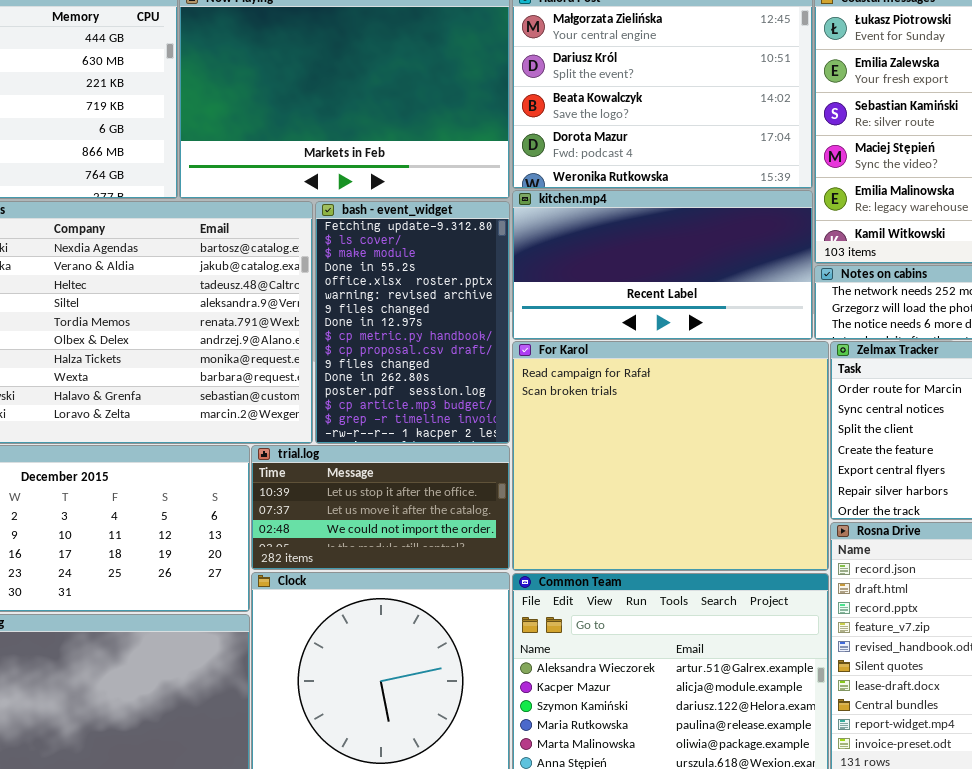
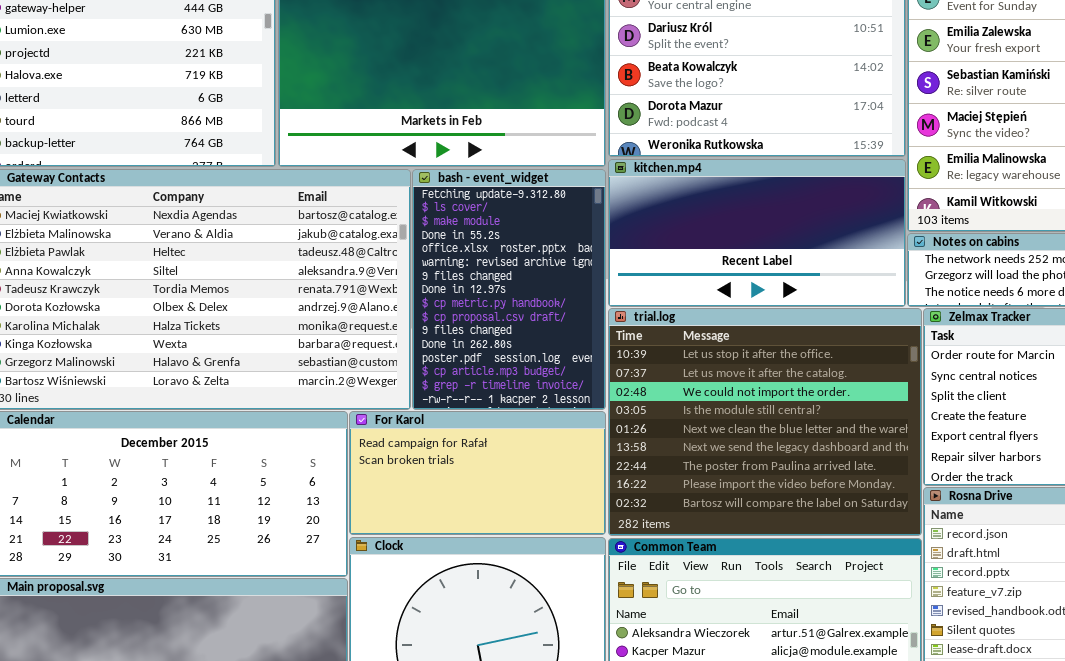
For Karol: [512,341,829,571] -> [349,411,606,535], moved, resized
trial.log: [251,445,510,570] -> [608,308,922,536], moved, resized

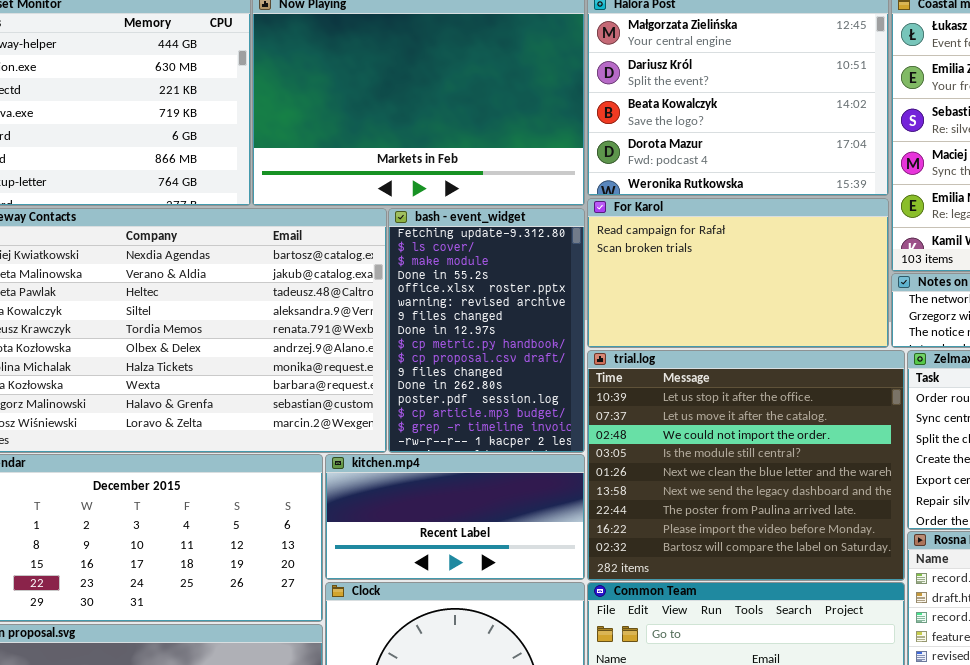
kitchen.mp4: [608,159,906,307] -> [325,454,585,580], moved, resized
For Karol: [349,411,606,535] -> [587,198,889,348], moved, resized

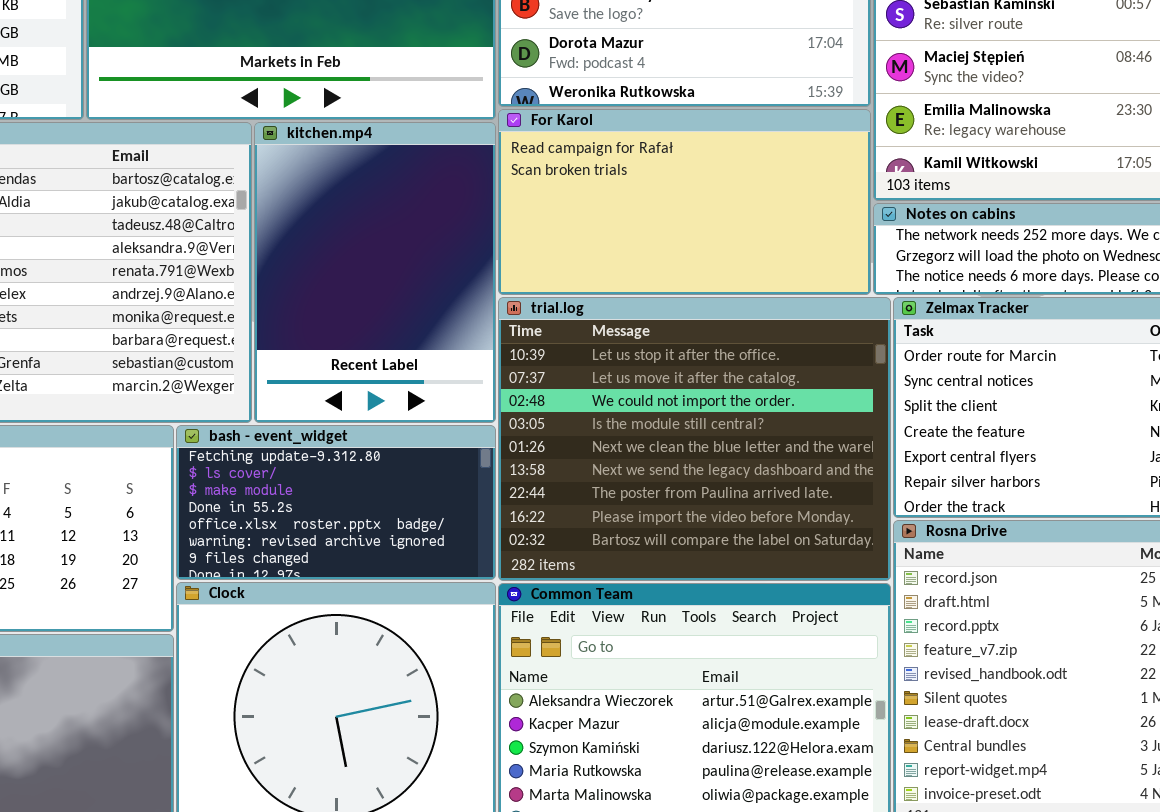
bash - event_widget: [388,208,585,453] -> [176,425,496,580], moved, resized
kitchen.mp4: [325,454,585,580] -> [254,122,496,423], moved, resized

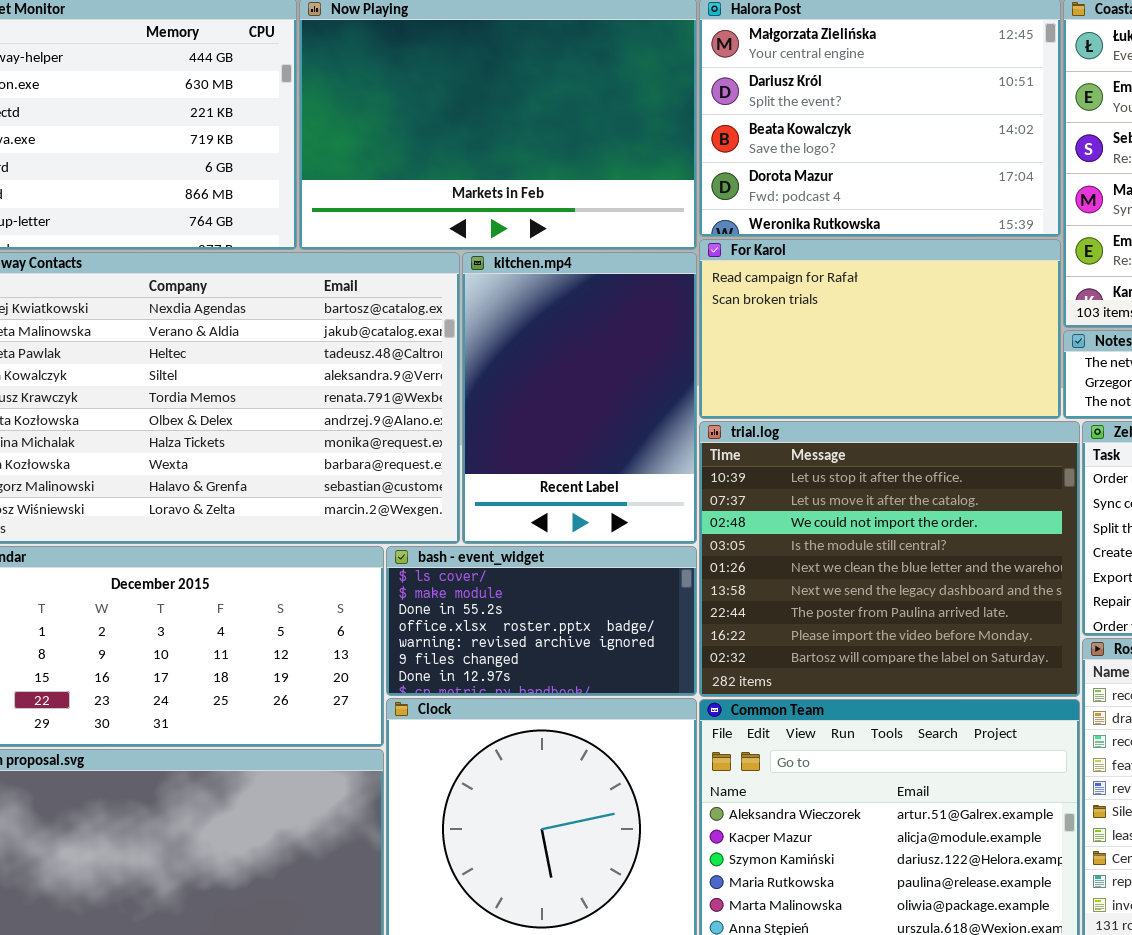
bash - event_widget: [176,425,496,580] -> [386,546,697,696], scrolled down 1 row

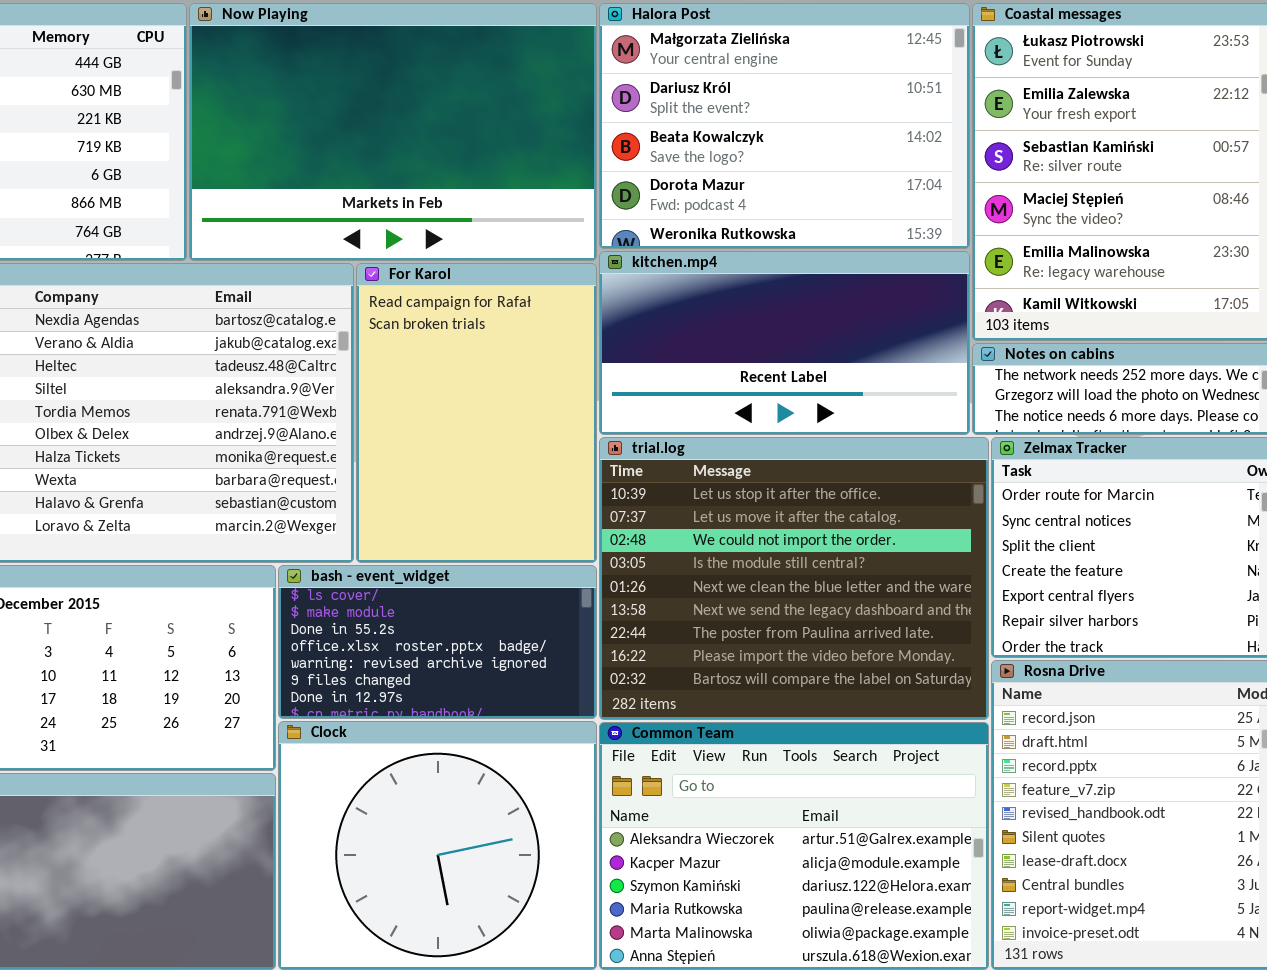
For Karol: [699,239,1061,419] -> [356,263,597,563], moved, resized
kitchen.mp4: [462,252,697,544] -> [599,251,970,435], moved, resized

